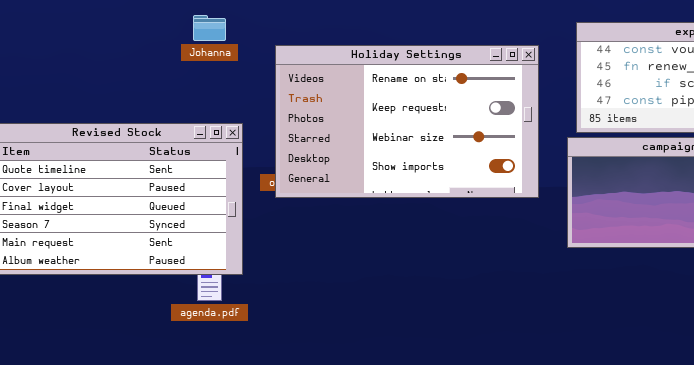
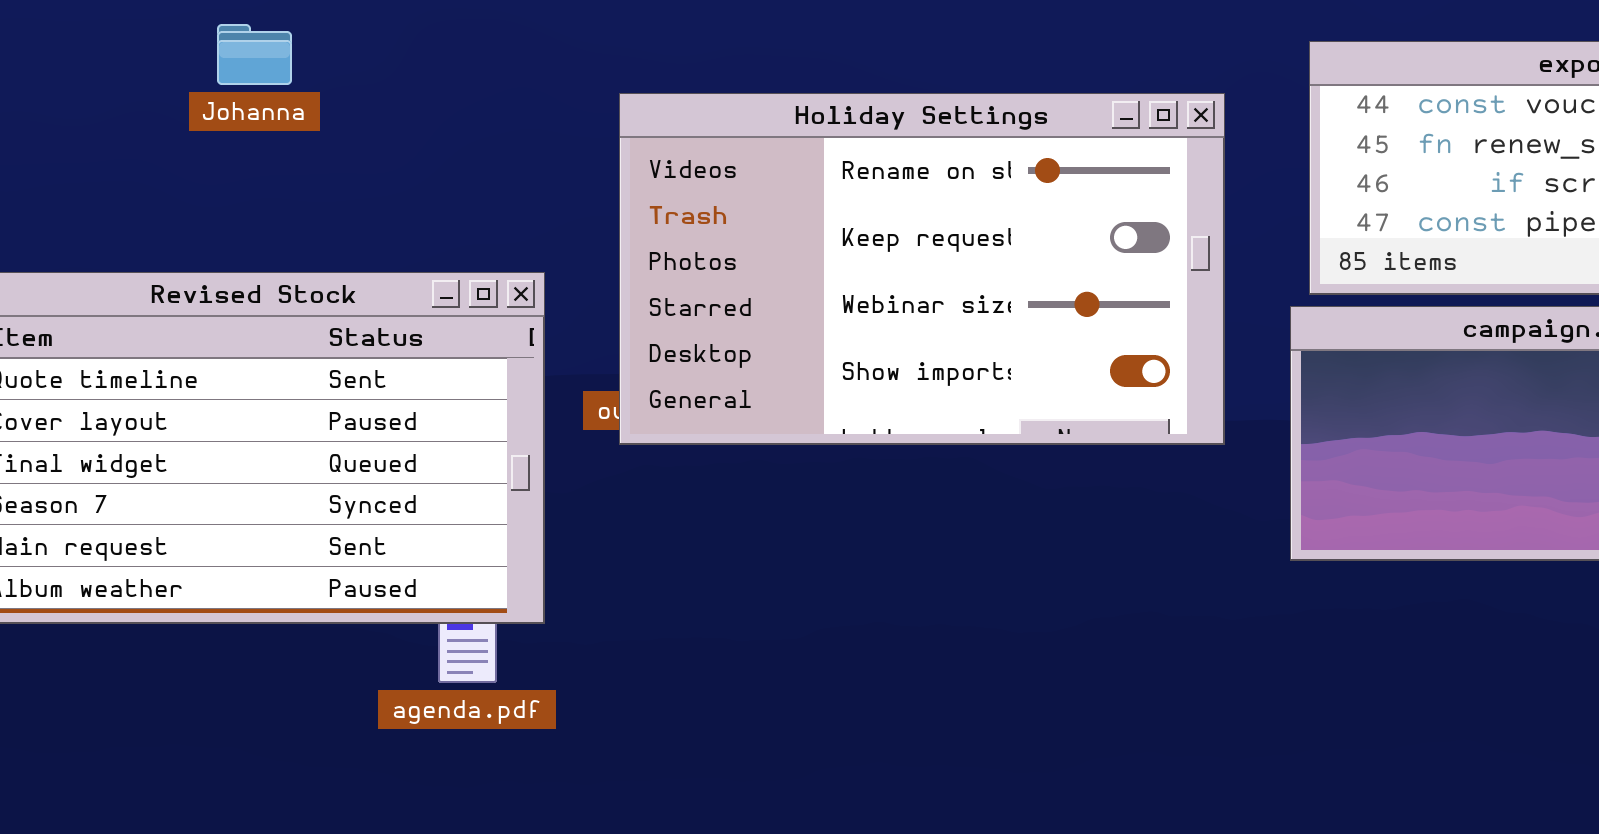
Johanna: [193,15,226,41] -> [217,24,292,85], moved

